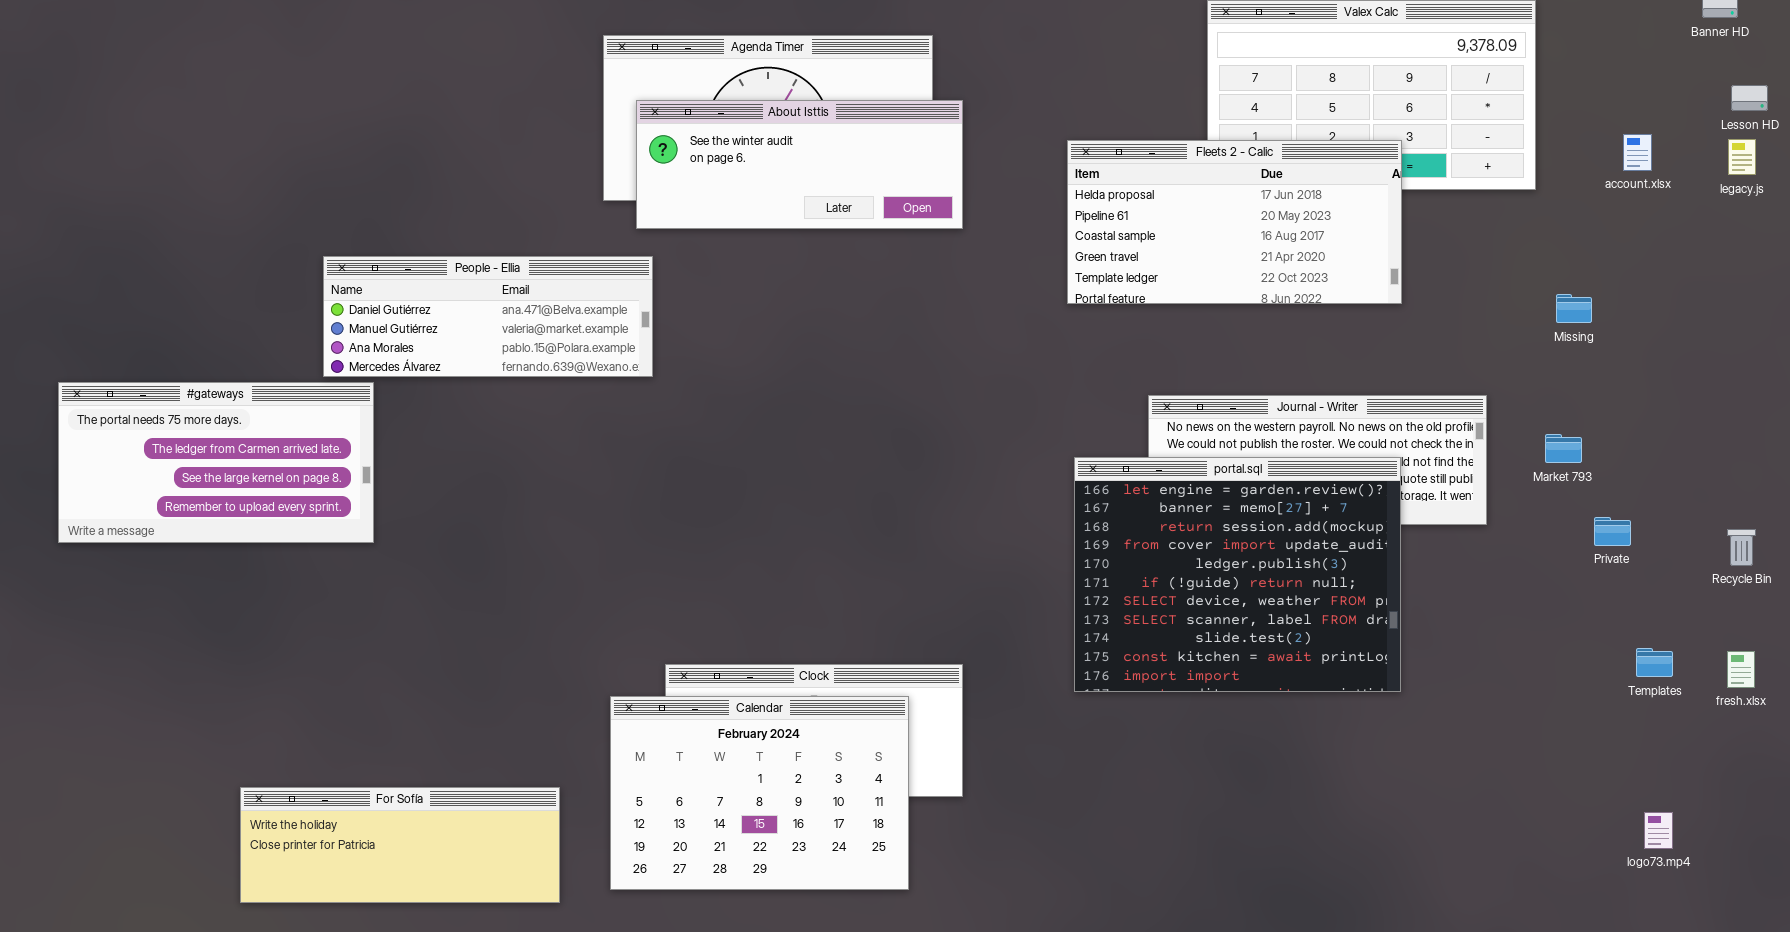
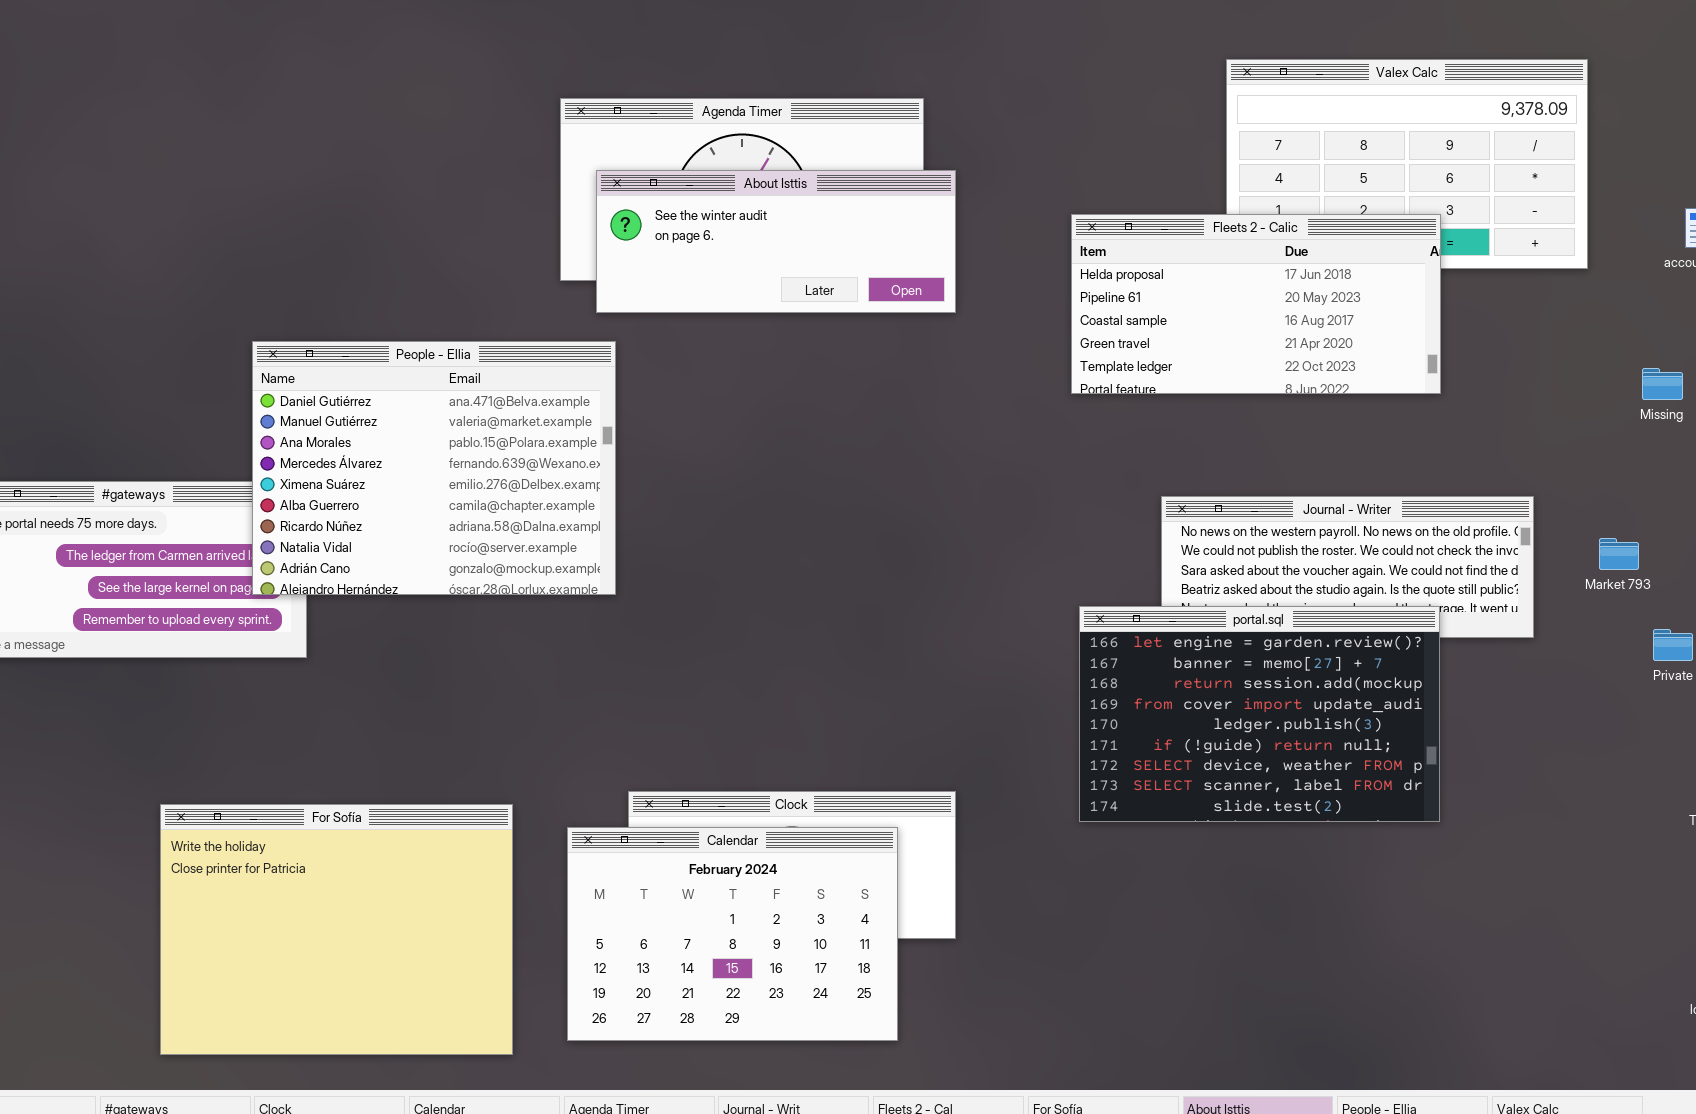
People - Ellia: [323,256,653,377] -> [252,341,616,595], resized
Missing: [1556,294,1592,323] -> [1642,368,1683,400], moved
portal.sql: [1074,457,1401,692] -> [1079,606,1440,822], resized
For Sofía: [240,787,560,903] -> [160,804,513,1055], resized

